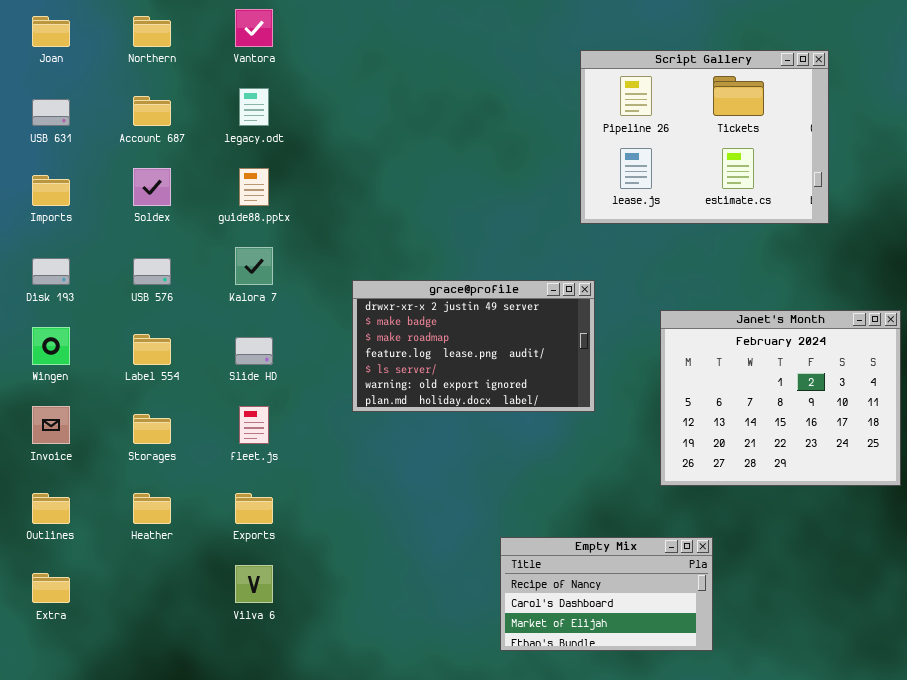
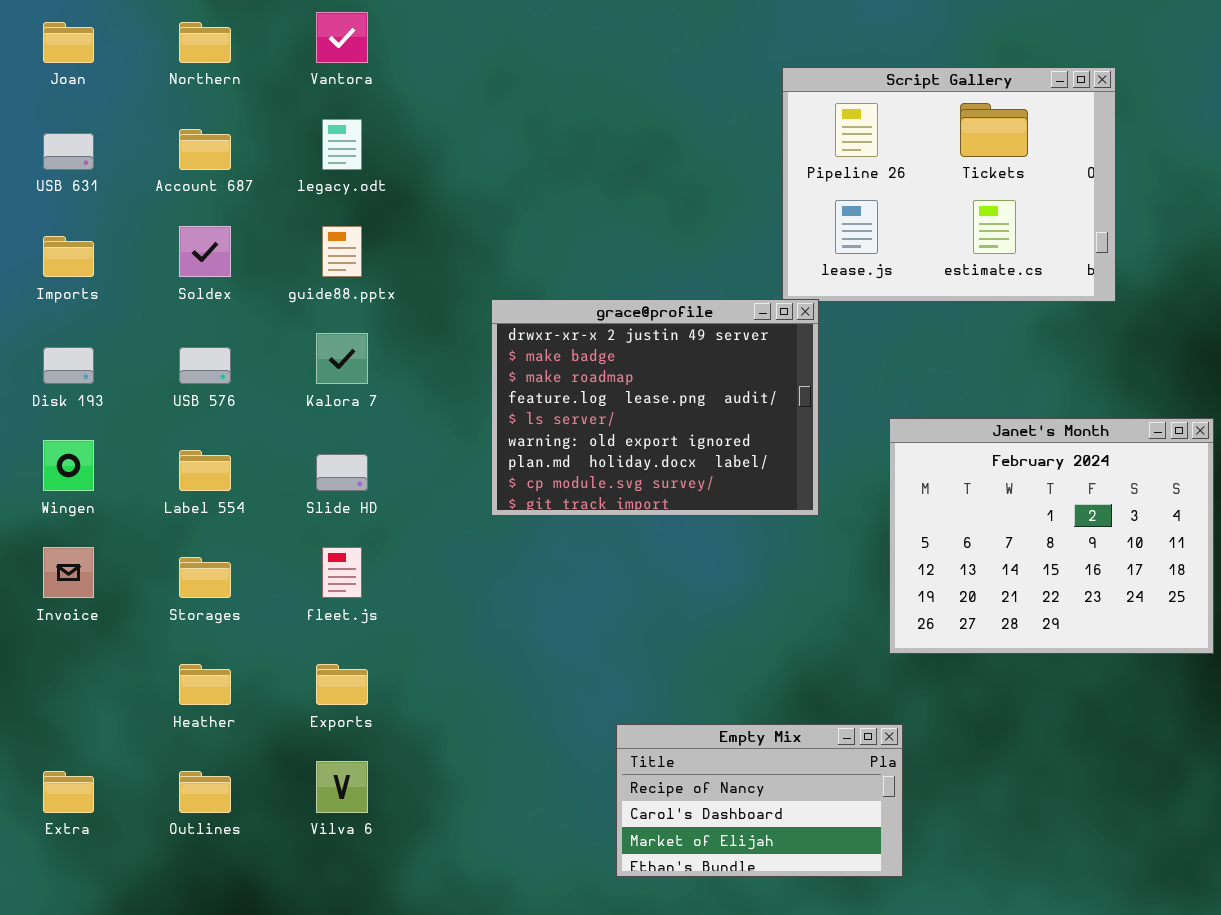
grace@profile: [352,280,595,412] -> [491,299,819,516], moved, resized
Outlines: [32,493,70,524] -> [179,771,231,813], moved
Empty Mix: [500,537,713,651] -> [616,724,903,877], moved

